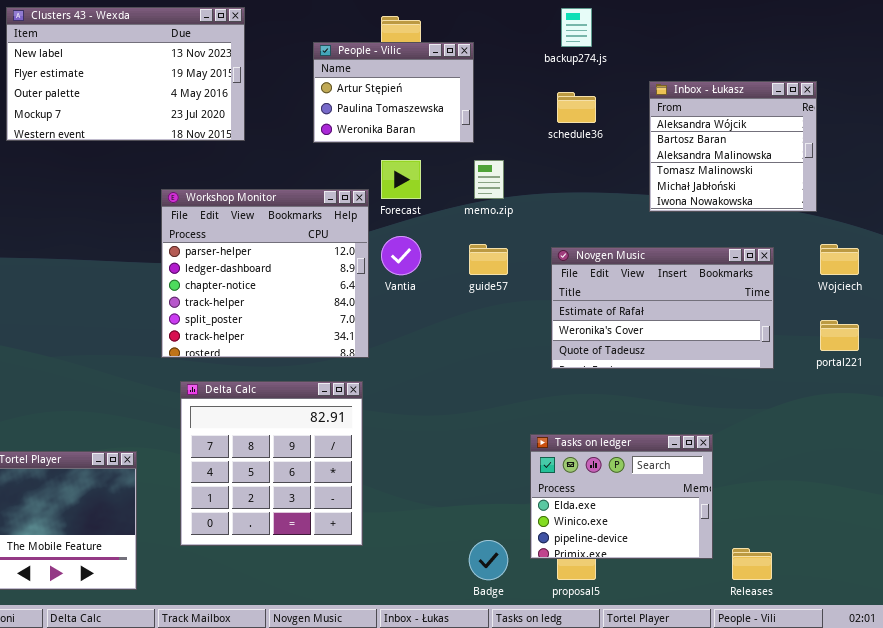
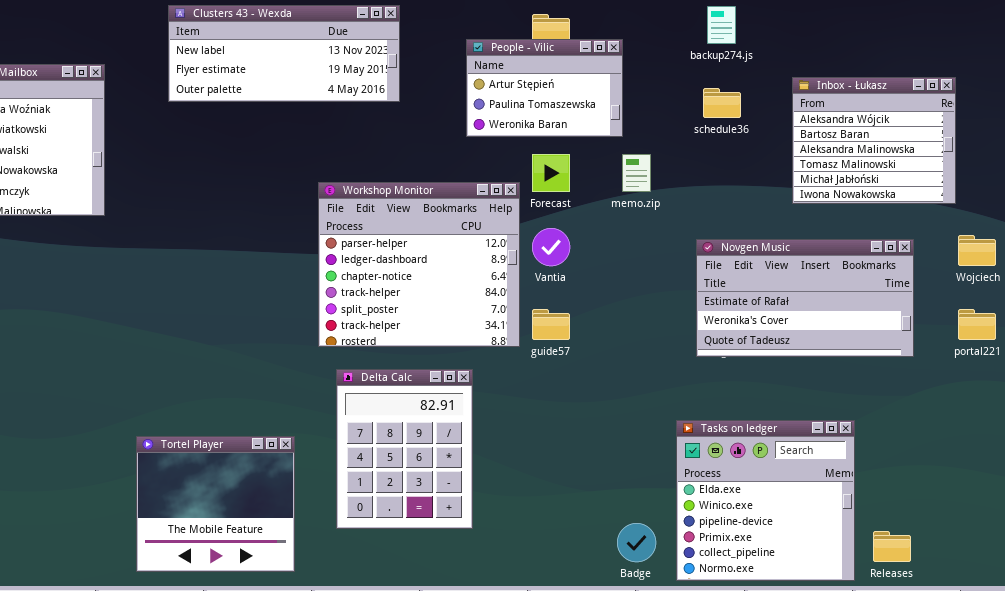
Clusters 43 - Wexda: [6,7,245,141] -> [168,5,400,102], resized
guide57: [469,244,508,275] -> [532,309,570,340], moved
Delta Calc: [180,381,363,546] -> [336,369,473,529], resized
Tasks on ledger: [530,434,713,559] -> [676,420,855,581], resized

